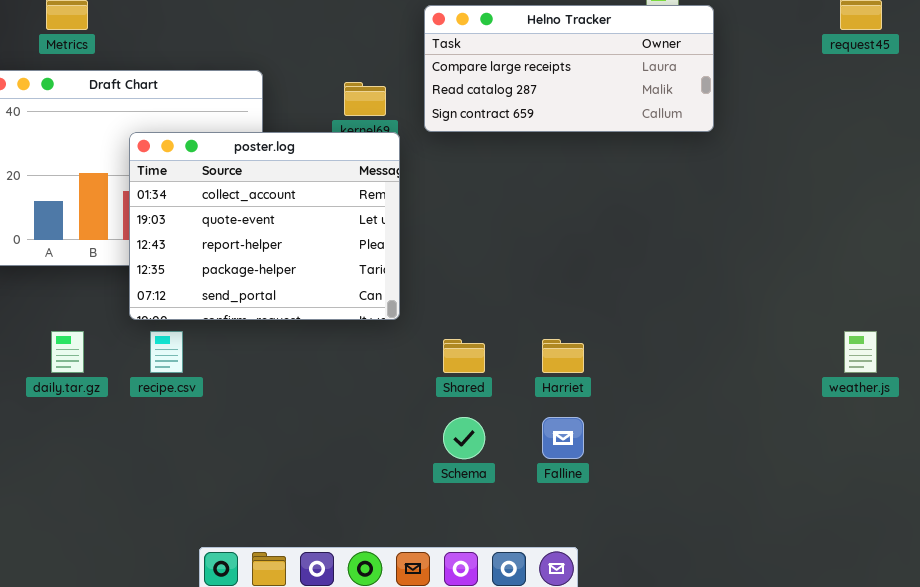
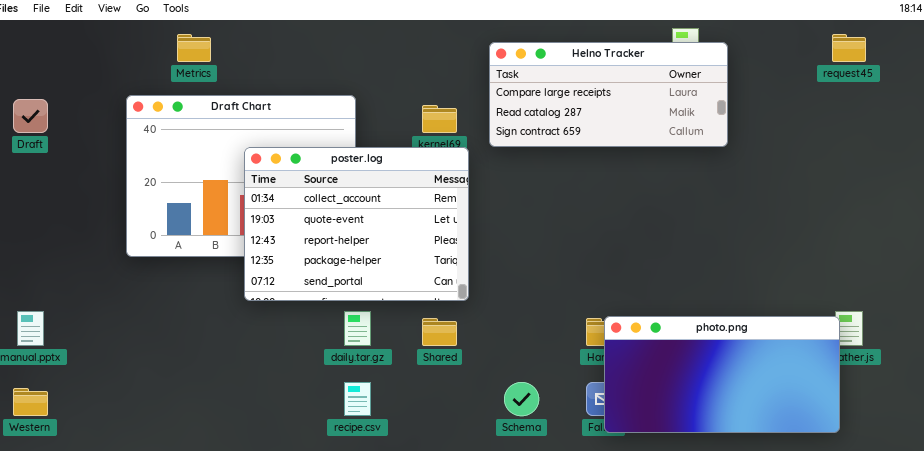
daily.tar.gz: [51,331,84,373] -> [344,311,371,346], moved
recipe.csv: [150,331,183,373] -> [344,382,371,416], moved
photo.png: none -> [604,316,840,433], opened
Shared: [443,339,485,373] -> [422,318,457,346], moved

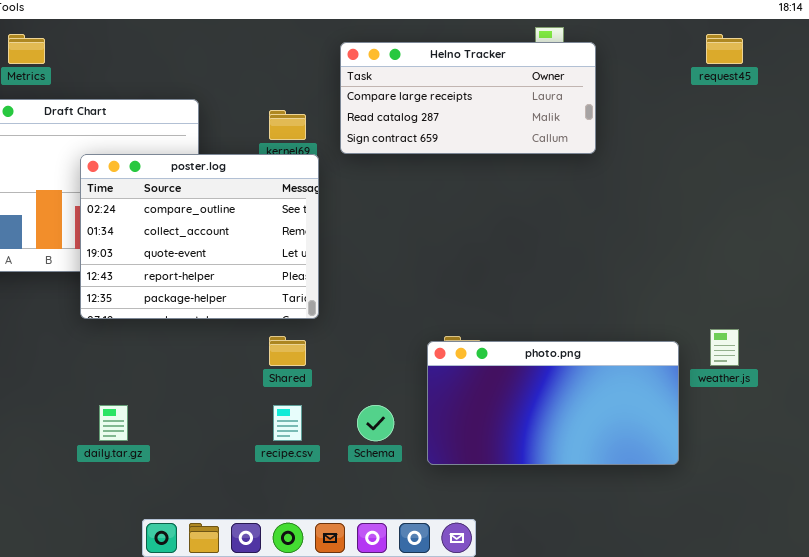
poster.log: [244,147,469,301] -> [80,154,319,319], scrolled up 1 row
daily.tar.gz: [344,311,371,346] -> [99,405,128,441], moved
photo.png: [604,316,840,433] -> [427,341,679,465], moved
recipe.csv: [344,382,371,416] -> [273,405,302,441], moved

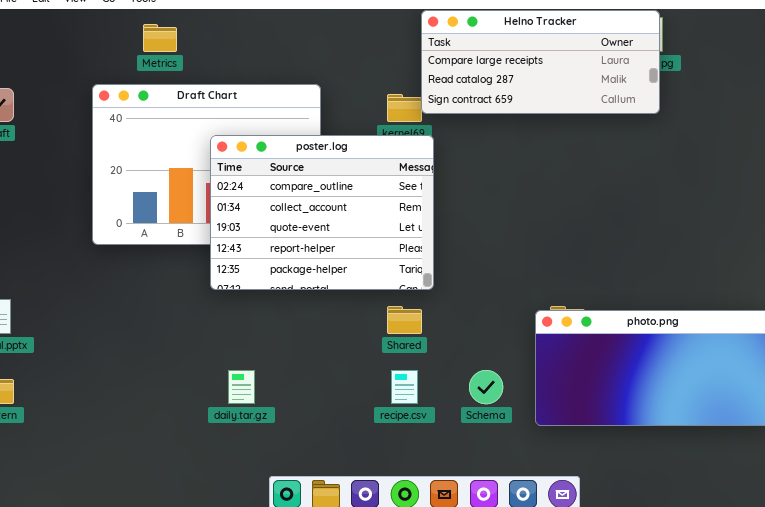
Helno Tracker: [340,42,596,154] -> [421,10,660,114], moved

